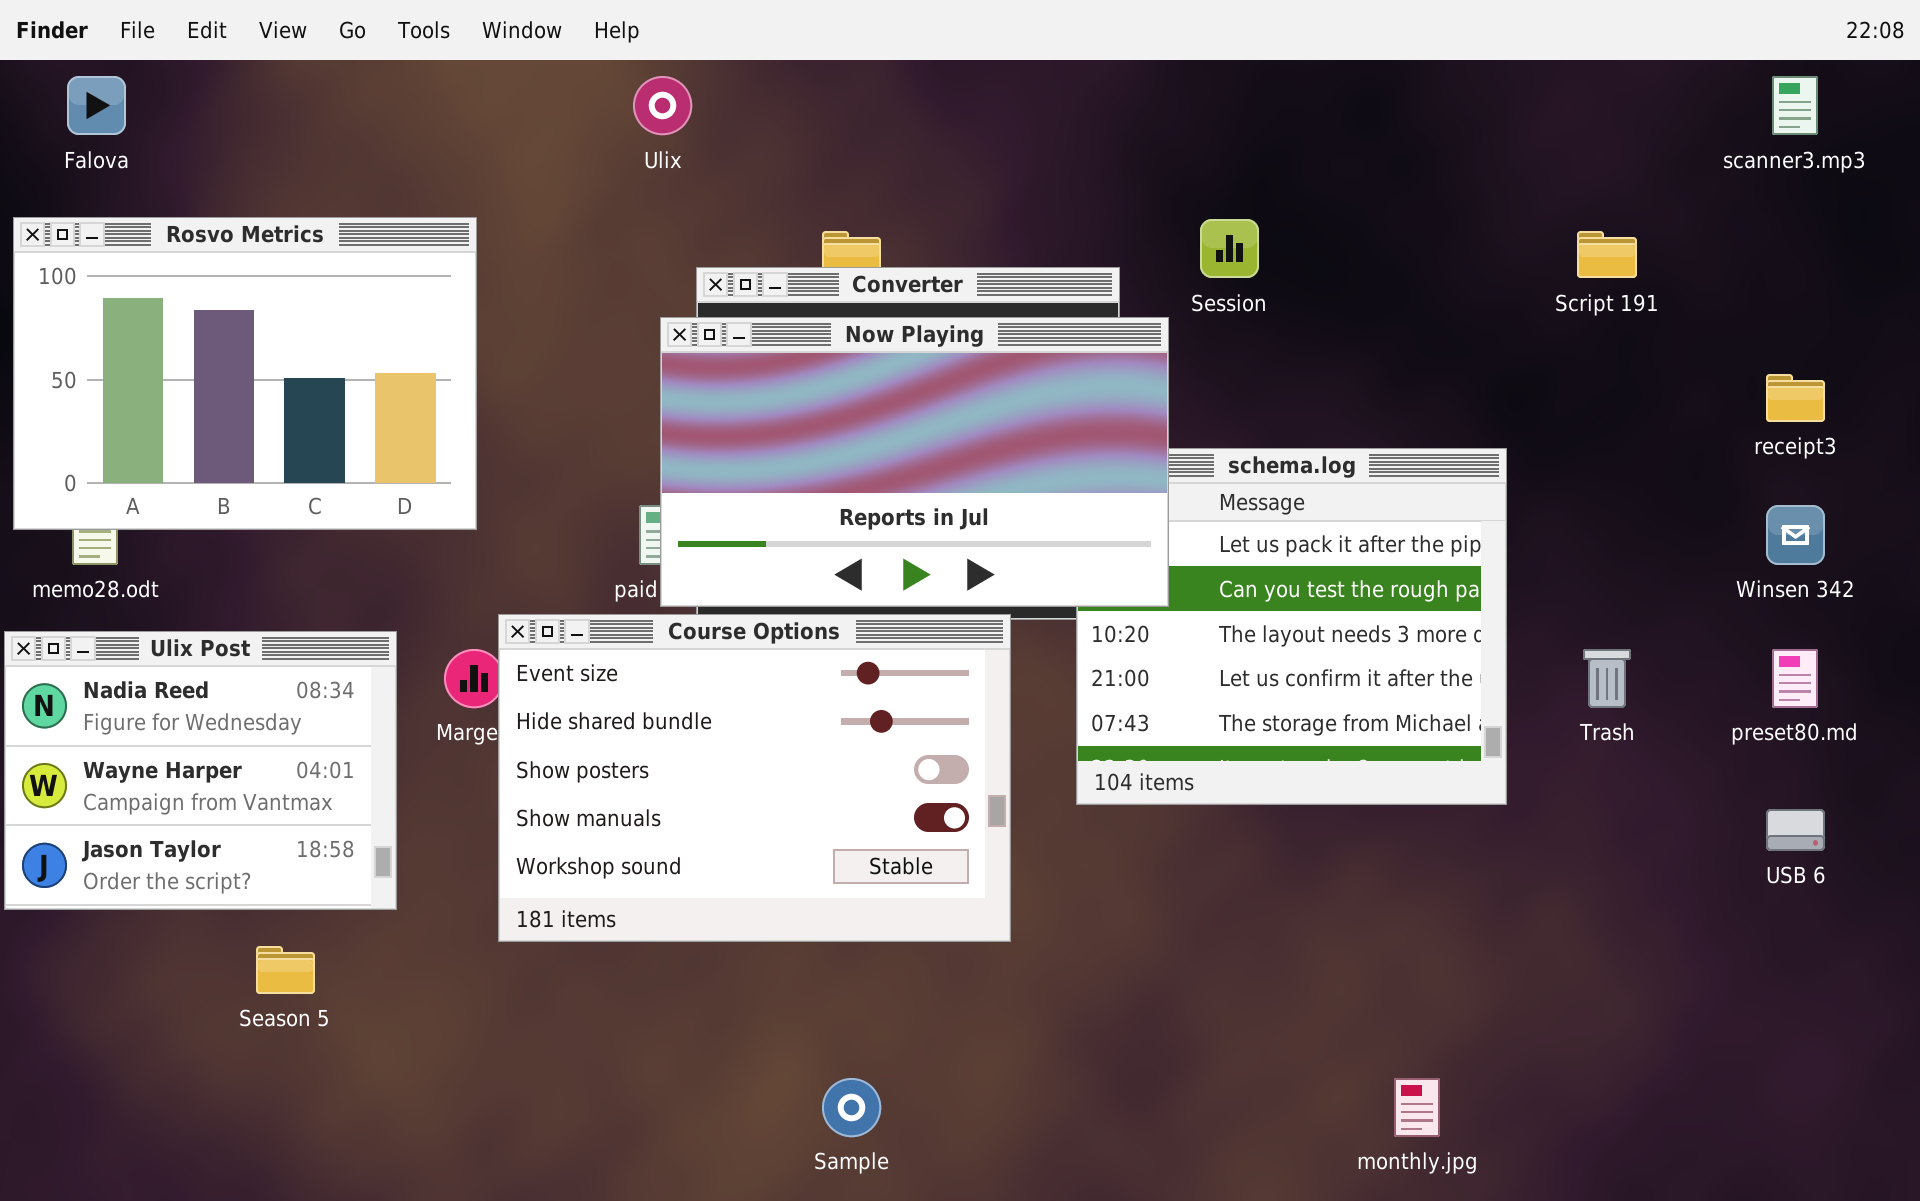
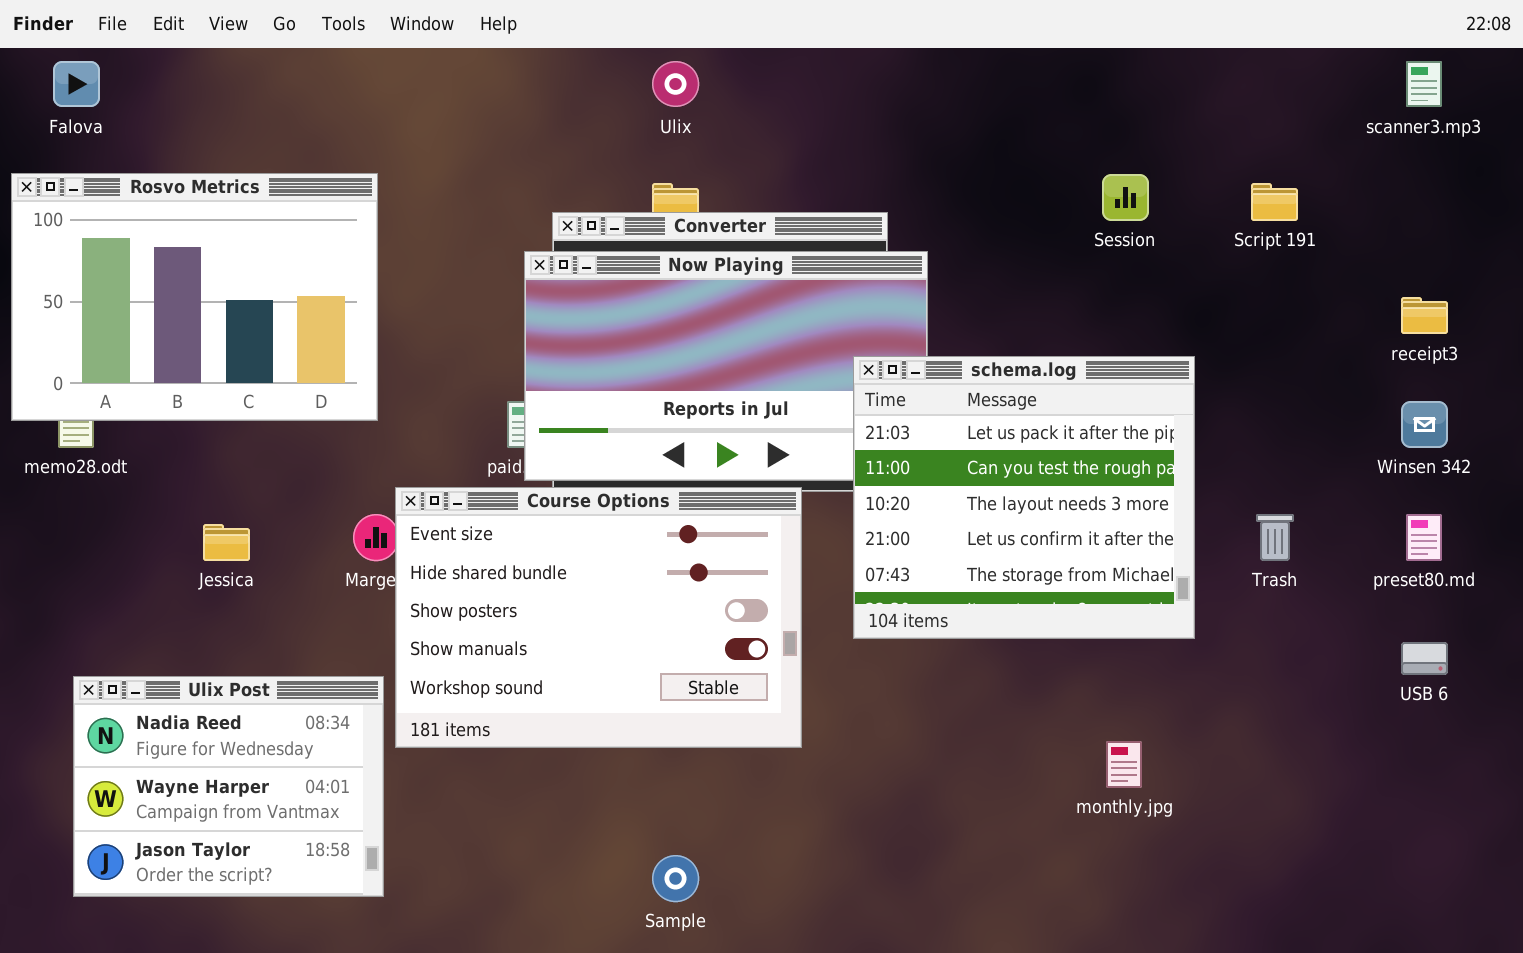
Ulix: [633,76,692,135] -> [652,61,699,107], moved
Session: [1200,219,1259,278] -> [1102,174,1149,221], moved
schema.log: [1076,448,1507,805] -> [853,356,1195,639], raised
Ulix Post: [4,631,397,910] -> [73,676,384,897], moved
monthly.jpg: [1394,1078,1440,1137] -> [1106,741,1142,788], moved

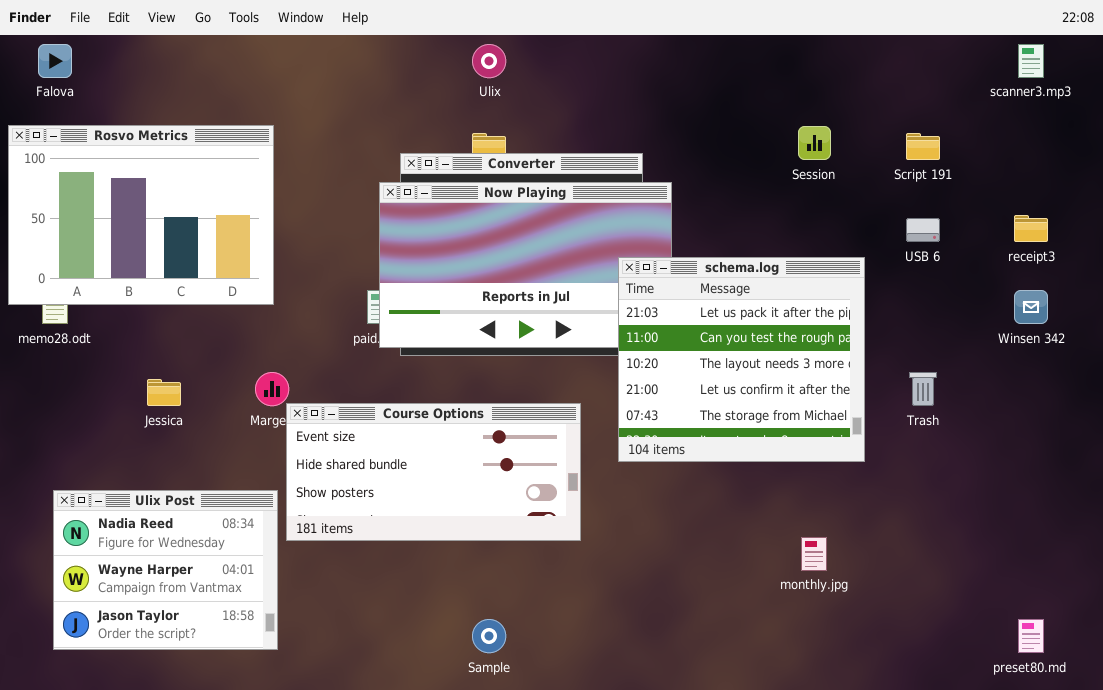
Course Options: [395,487,802,748] -> [286,403,581,541], resized
preset80.md: [1406,514,1442,561] -> [1018,619,1044,653], moved
USB 6: [1401,642,1448,675] -> [906,218,940,242], moved

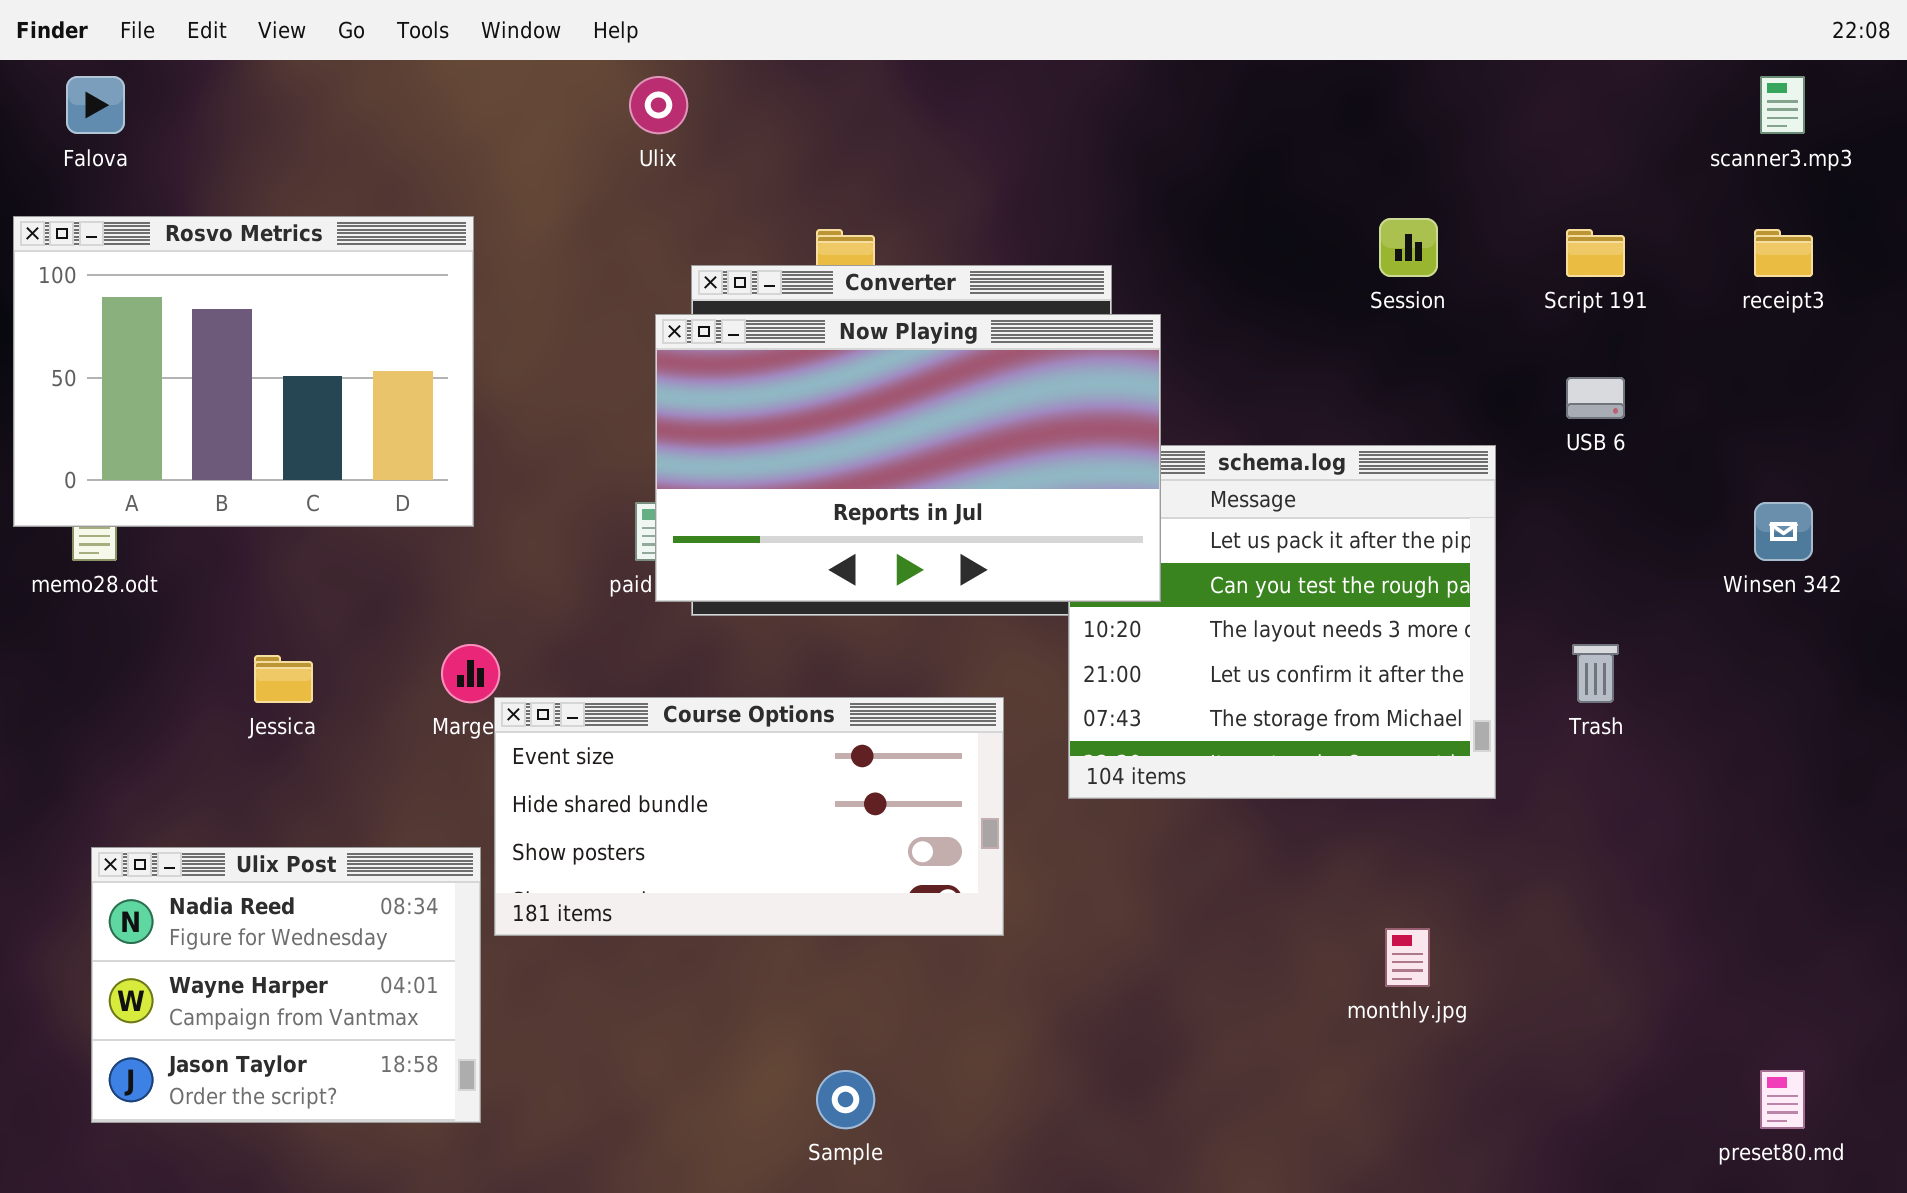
Ulix: [472,44,506,78] -> [629,76,688,134], moved
Now Playing: [379,182,672,348] -> [655,314,1161,602], raised
receipt3: [1014,215,1048,242] -> [1754,229,1813,277], moved

